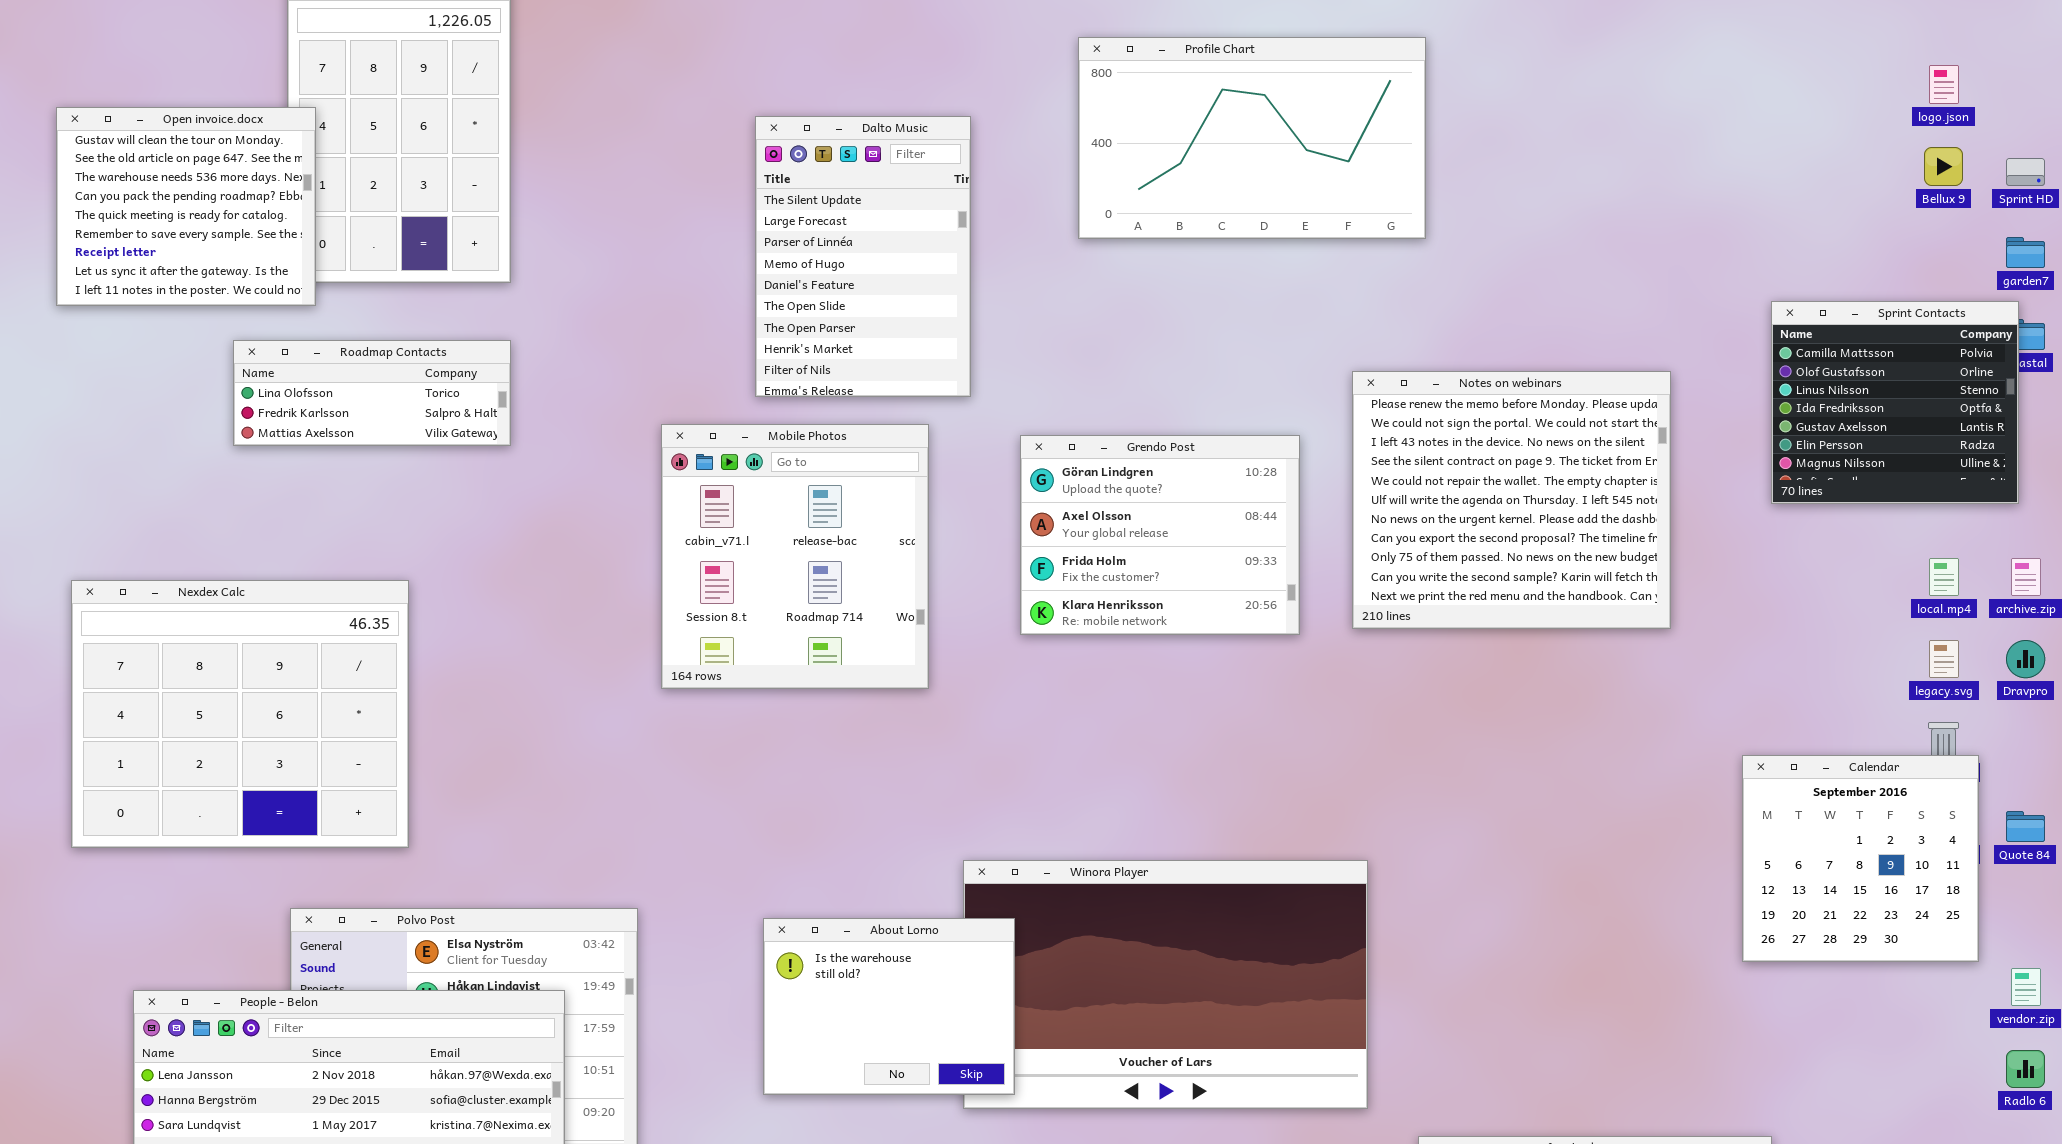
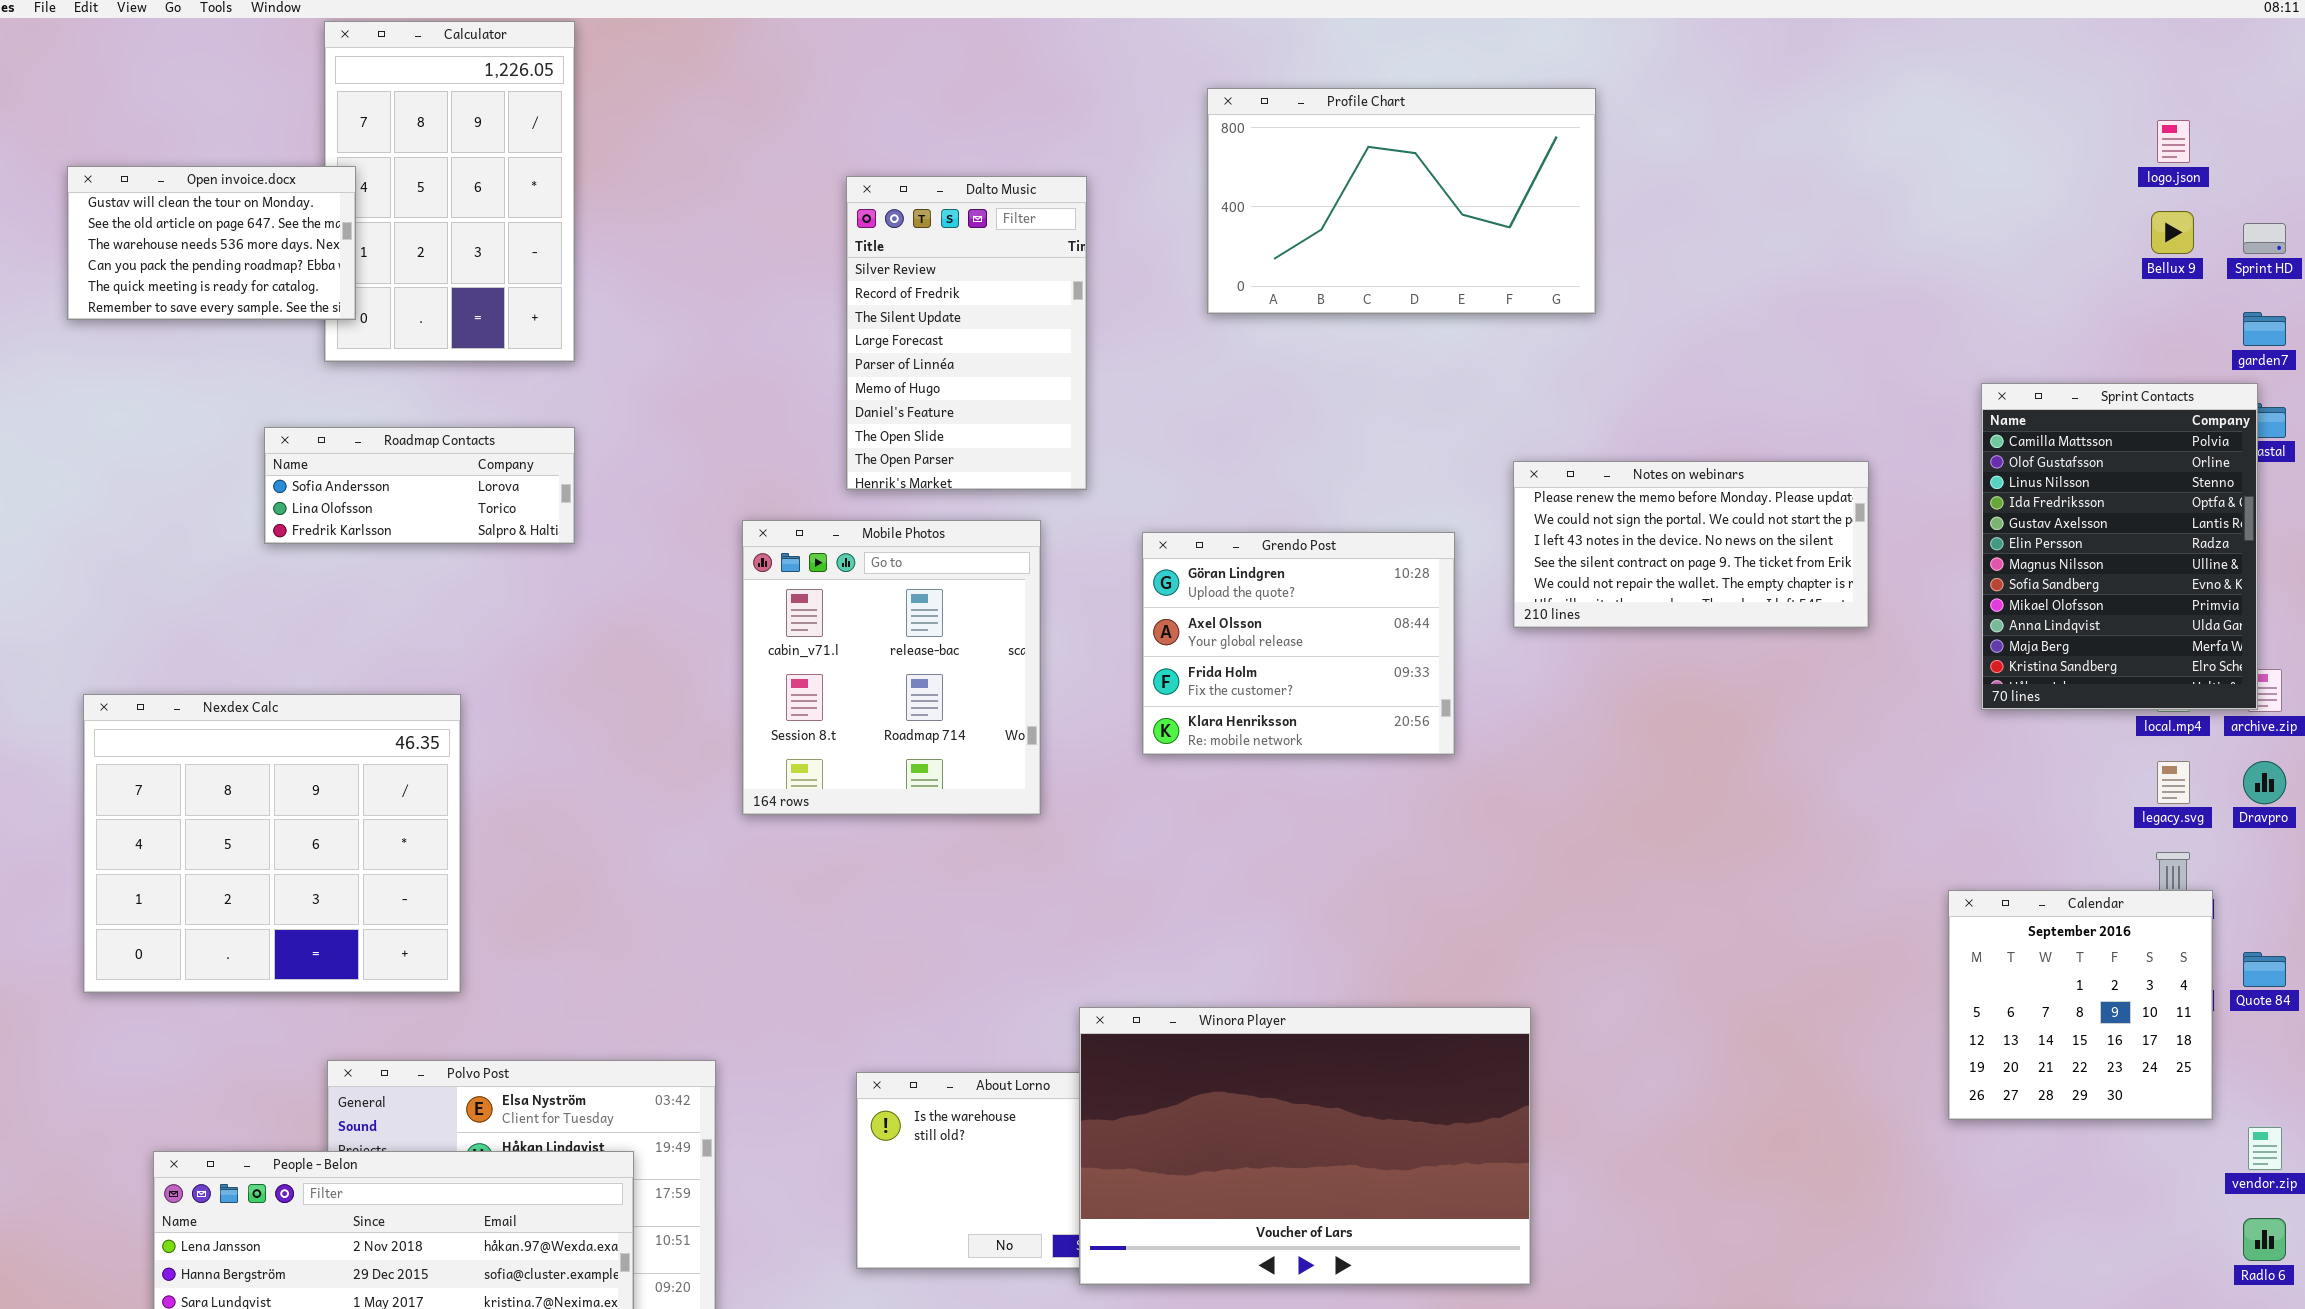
Open invoice.docx: [56,107,316,306] -> [67,166,356,320], resized
Dalto Music: [755,116,971,397] -> [846,176,1087,490], scrolled up 2 rows
Sprint Contacts: [1771,301,2019,504] -> [1981,383,2258,710], resized
Roadmap Contacts: [233,340,511,446] -> [264,427,575,544], scrolled up 1 row
Notes on webinars: [1352,371,1671,629] -> [1513,461,1869,628], resized
Winora Player: [963,860,1368,1109] -> [1079,1007,1531,1285], raised

